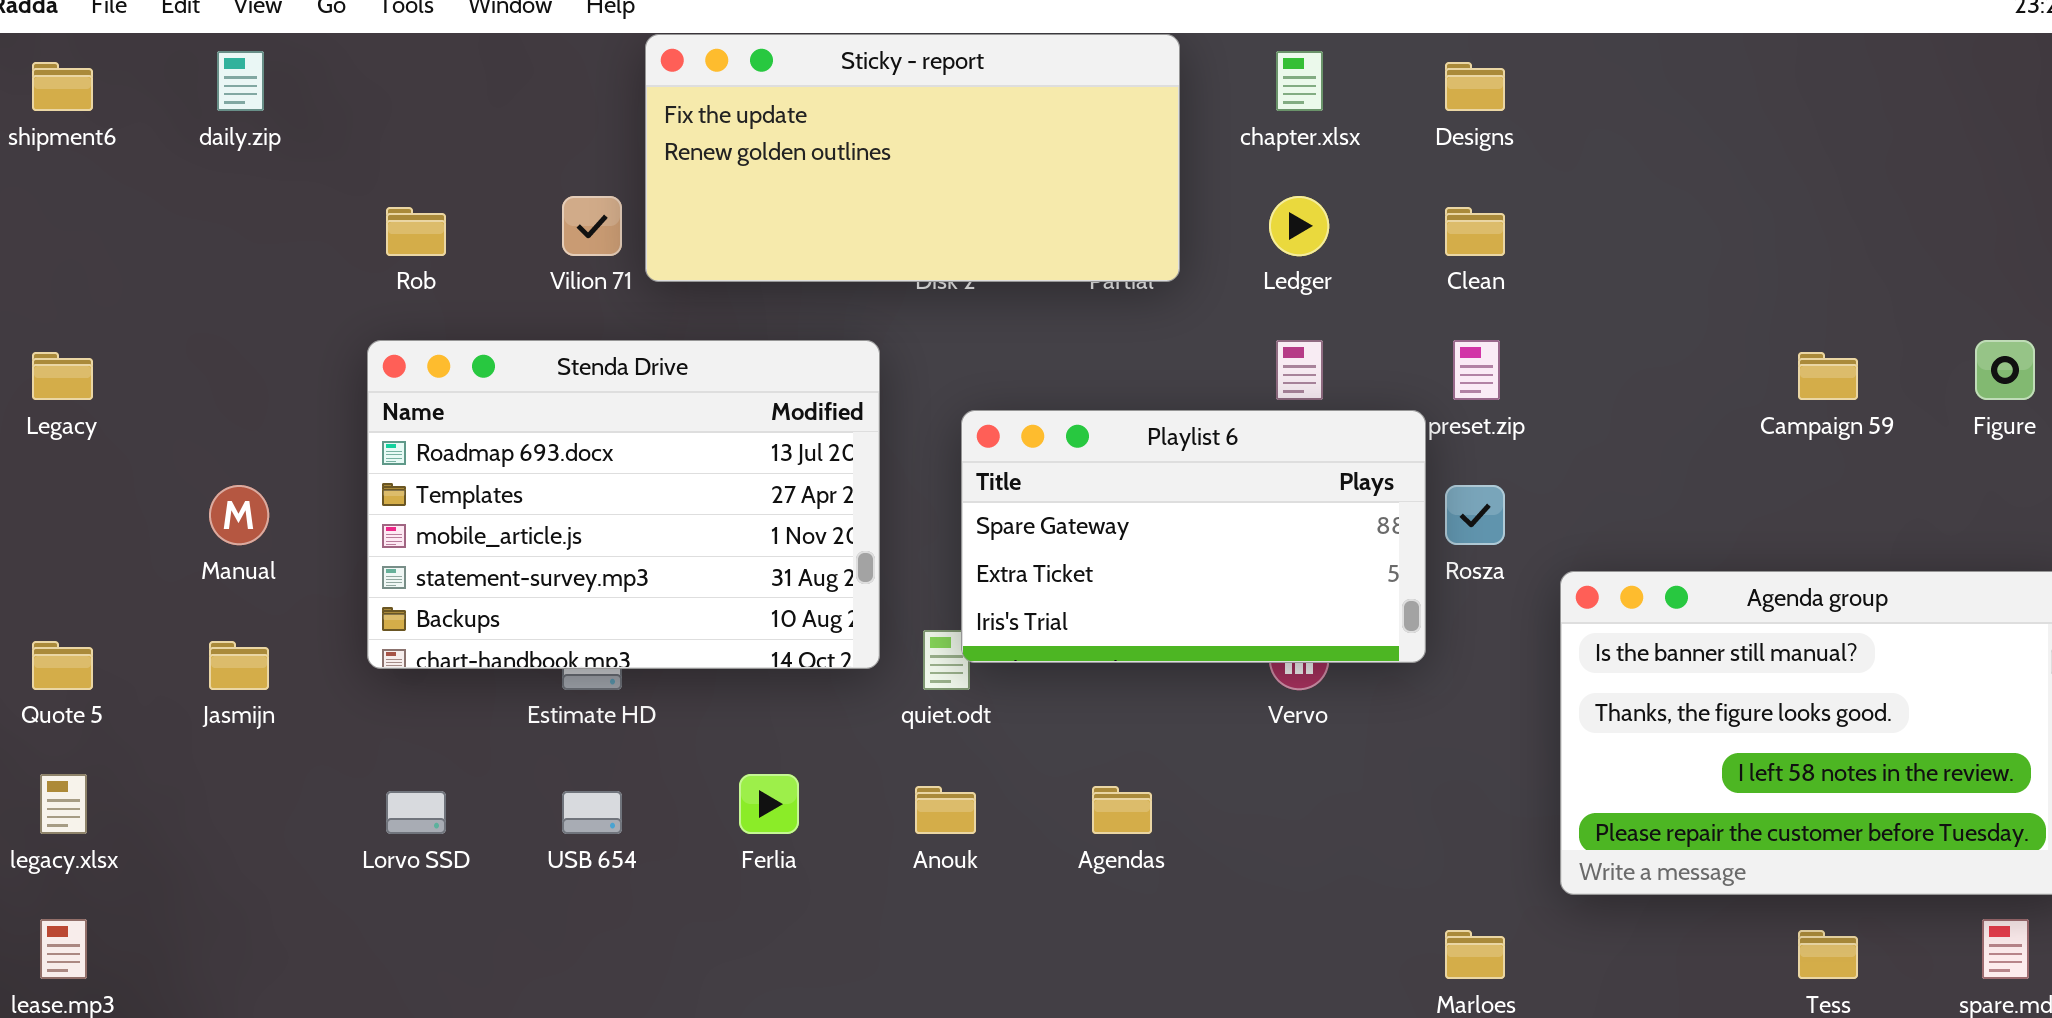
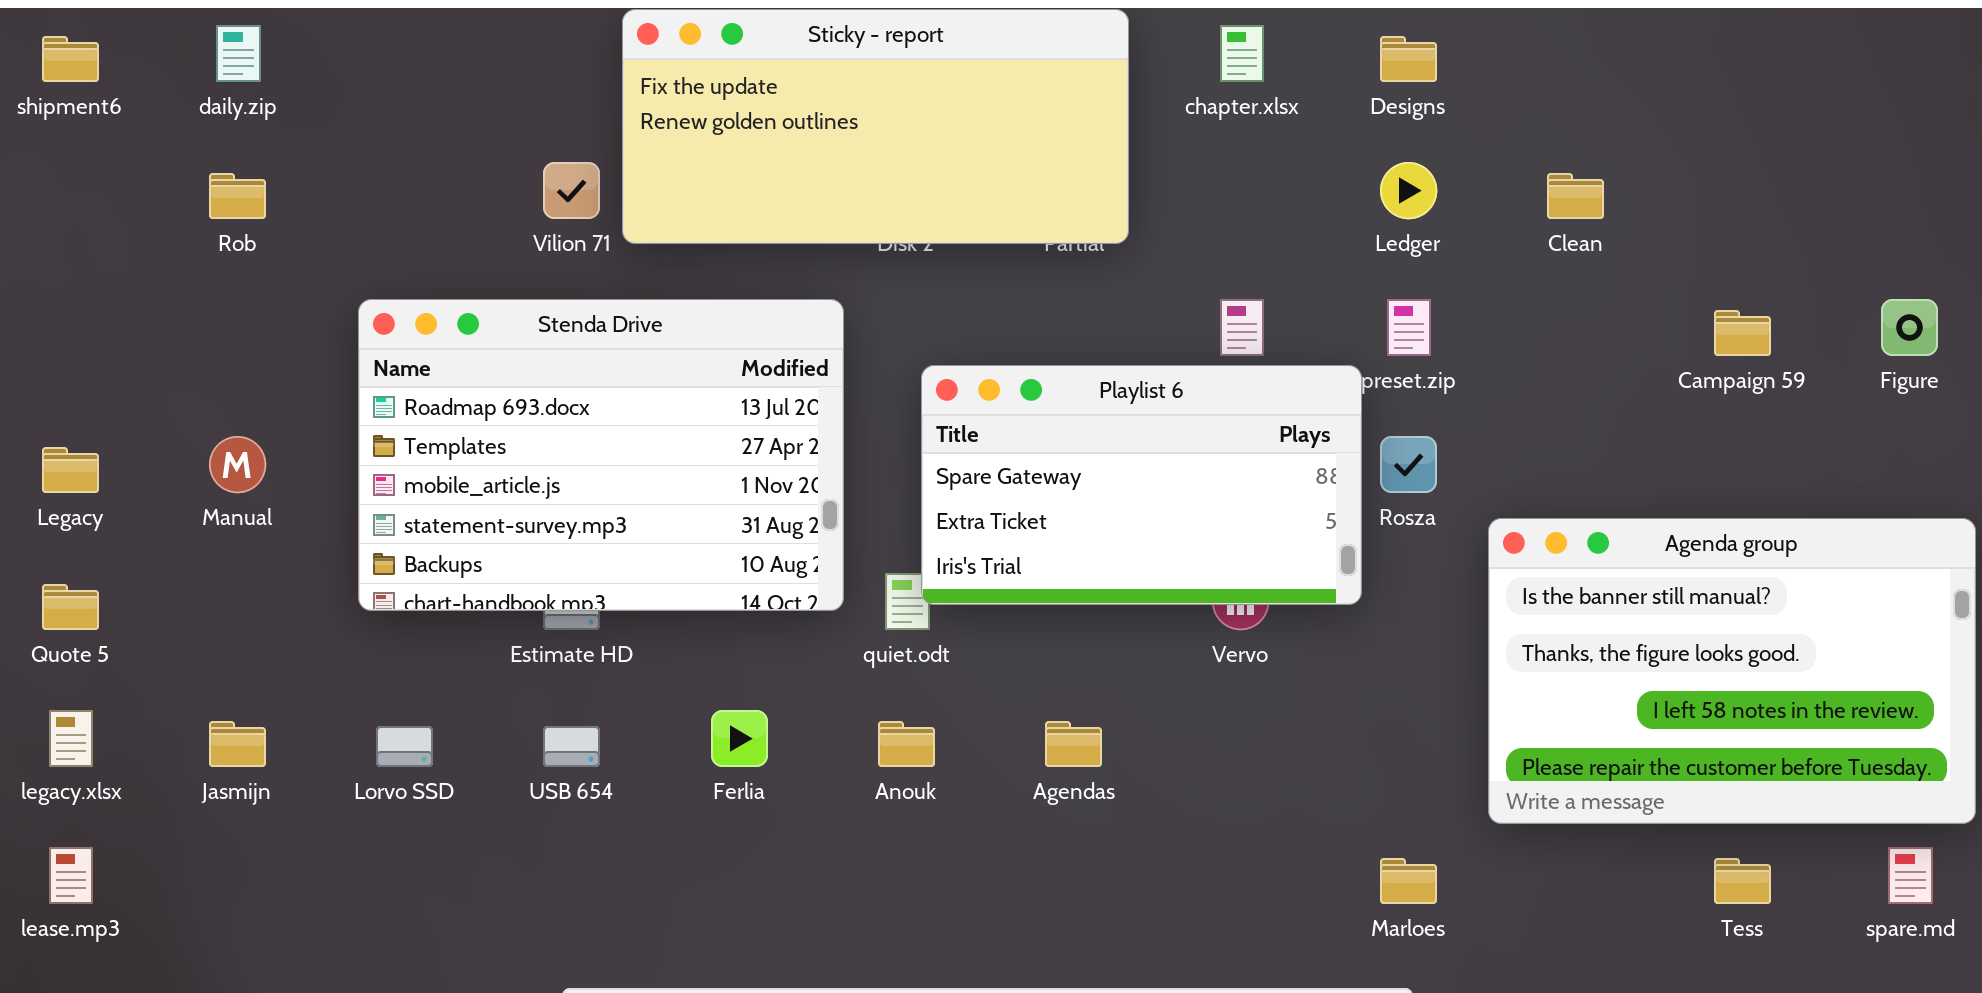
Ledger: [1269,196,1329,256] -> [1380,162,1437,219], moved
Rob: [386,207,446,256] -> [209,173,266,219], moved
Clean: [1445,207,1505,256] -> [1547,173,1604,219], moved
Legacy: [32,352,93,400] -> [42,447,99,493], moved
Jasmijn: [209,641,269,690] -> [209,721,266,767], moved

